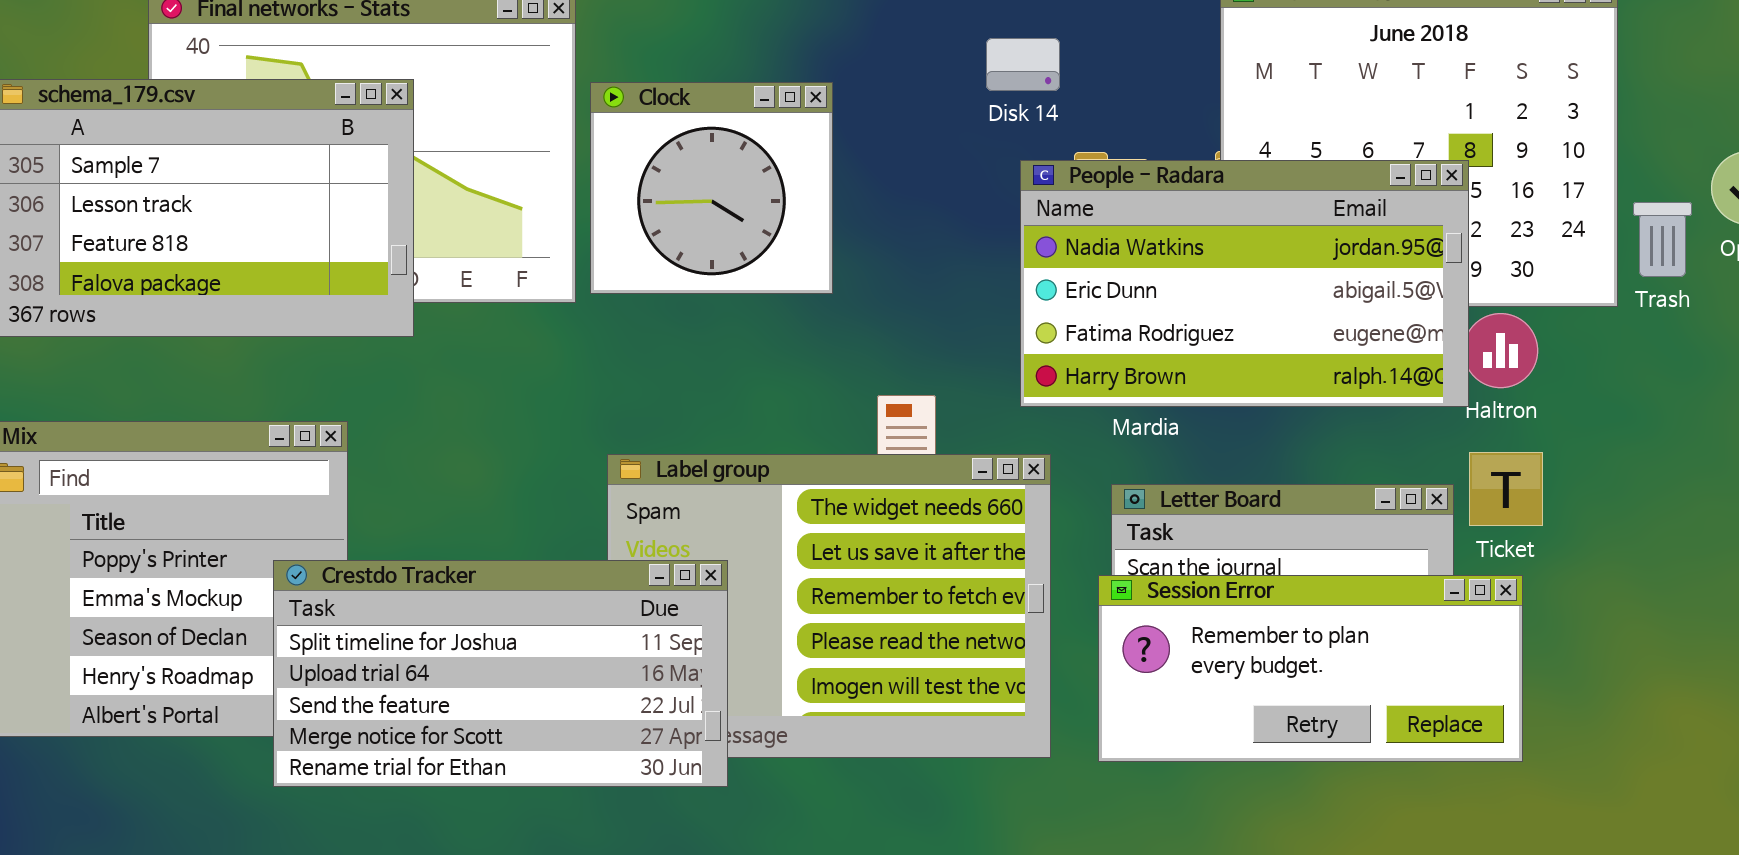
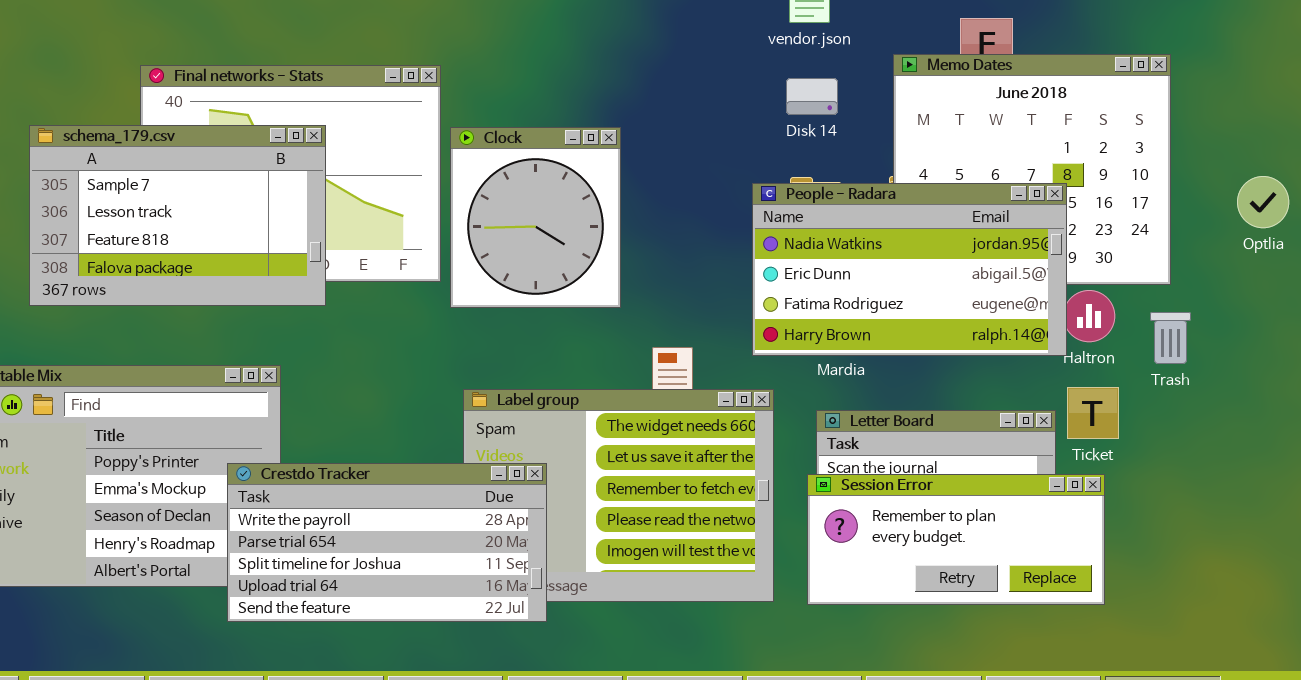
Disk 14: [986,38,1060,91] -> [786,78,838,115], moved
Clock: [590,82,833,294] -> [450,127,621,308], resized
Trash: [1633,202,1692,277] -> [1150,312,1191,364], moved
Crestdo Tracker: [273,560,728,787] -> [227,463,547,622], scrolled up 2 rows

